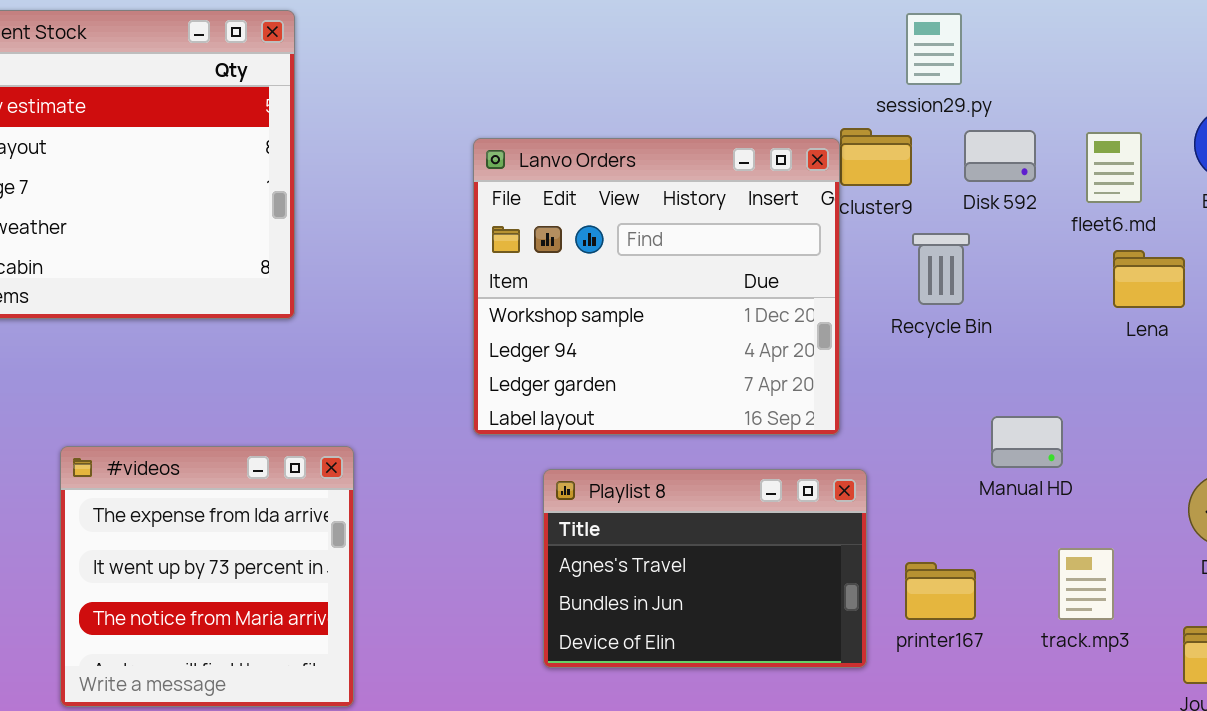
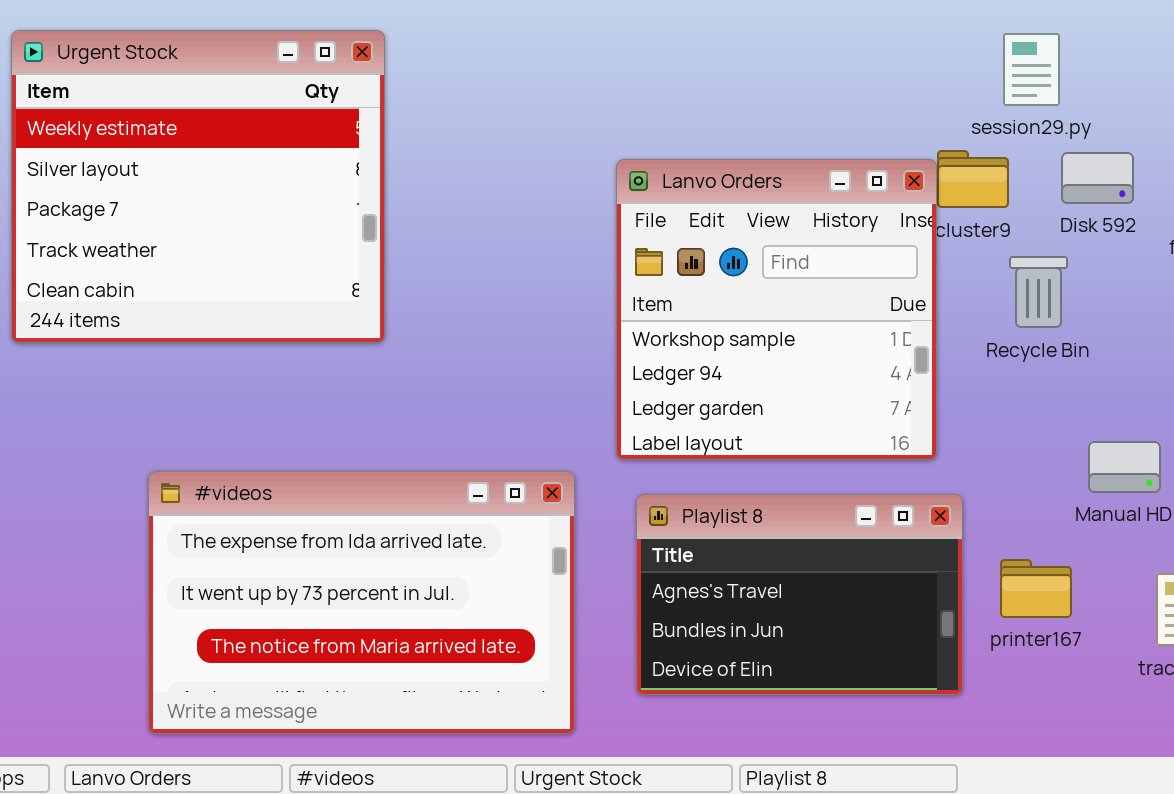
Lanvo Orders: [473,138,840,435] -> [616,159,937,460], resized
#videos: [60,446,354,707] -> [148,471,575,734], resized
printer167: [905,562,976,620] -> [1000,559,1072,618], moved

